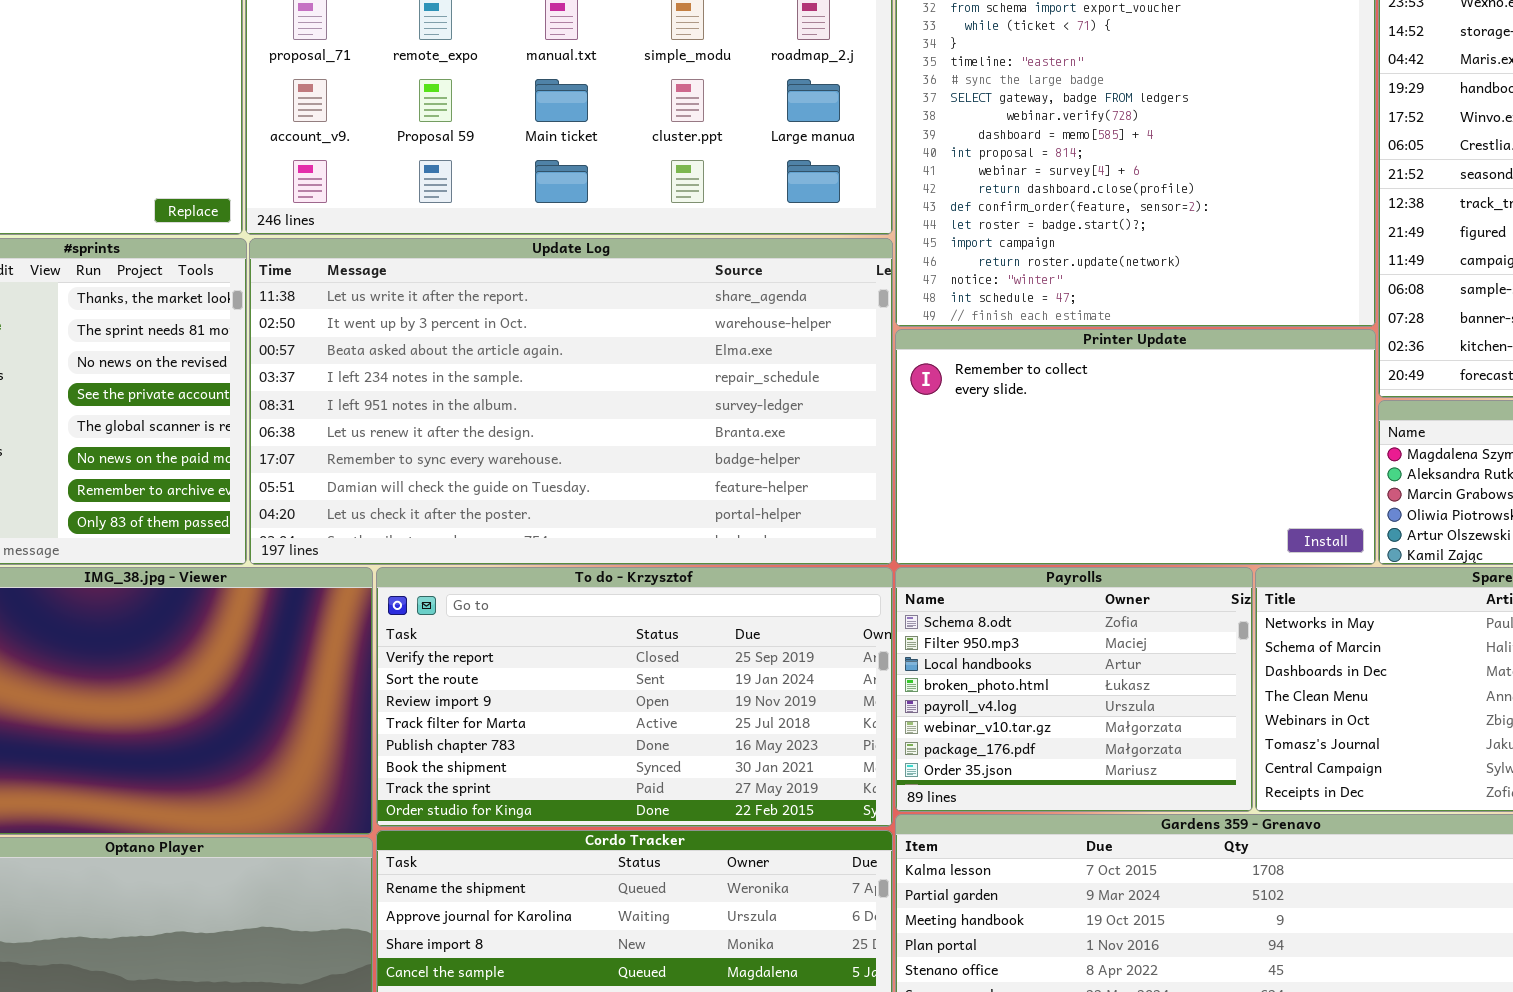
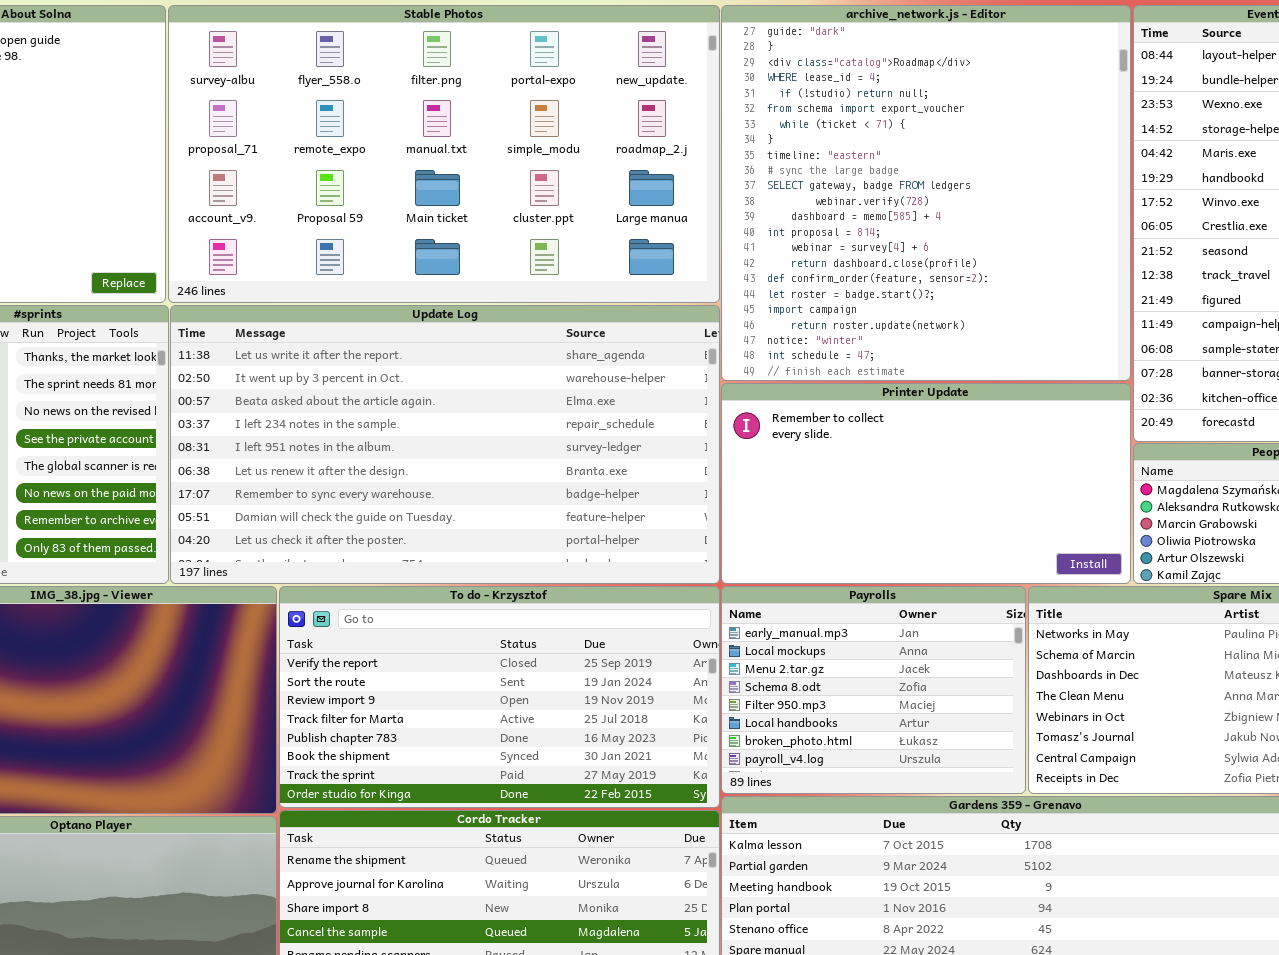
Payrolls: [895,567,1253,812] -> [721,586,1026,794], scrolled up 3 rows

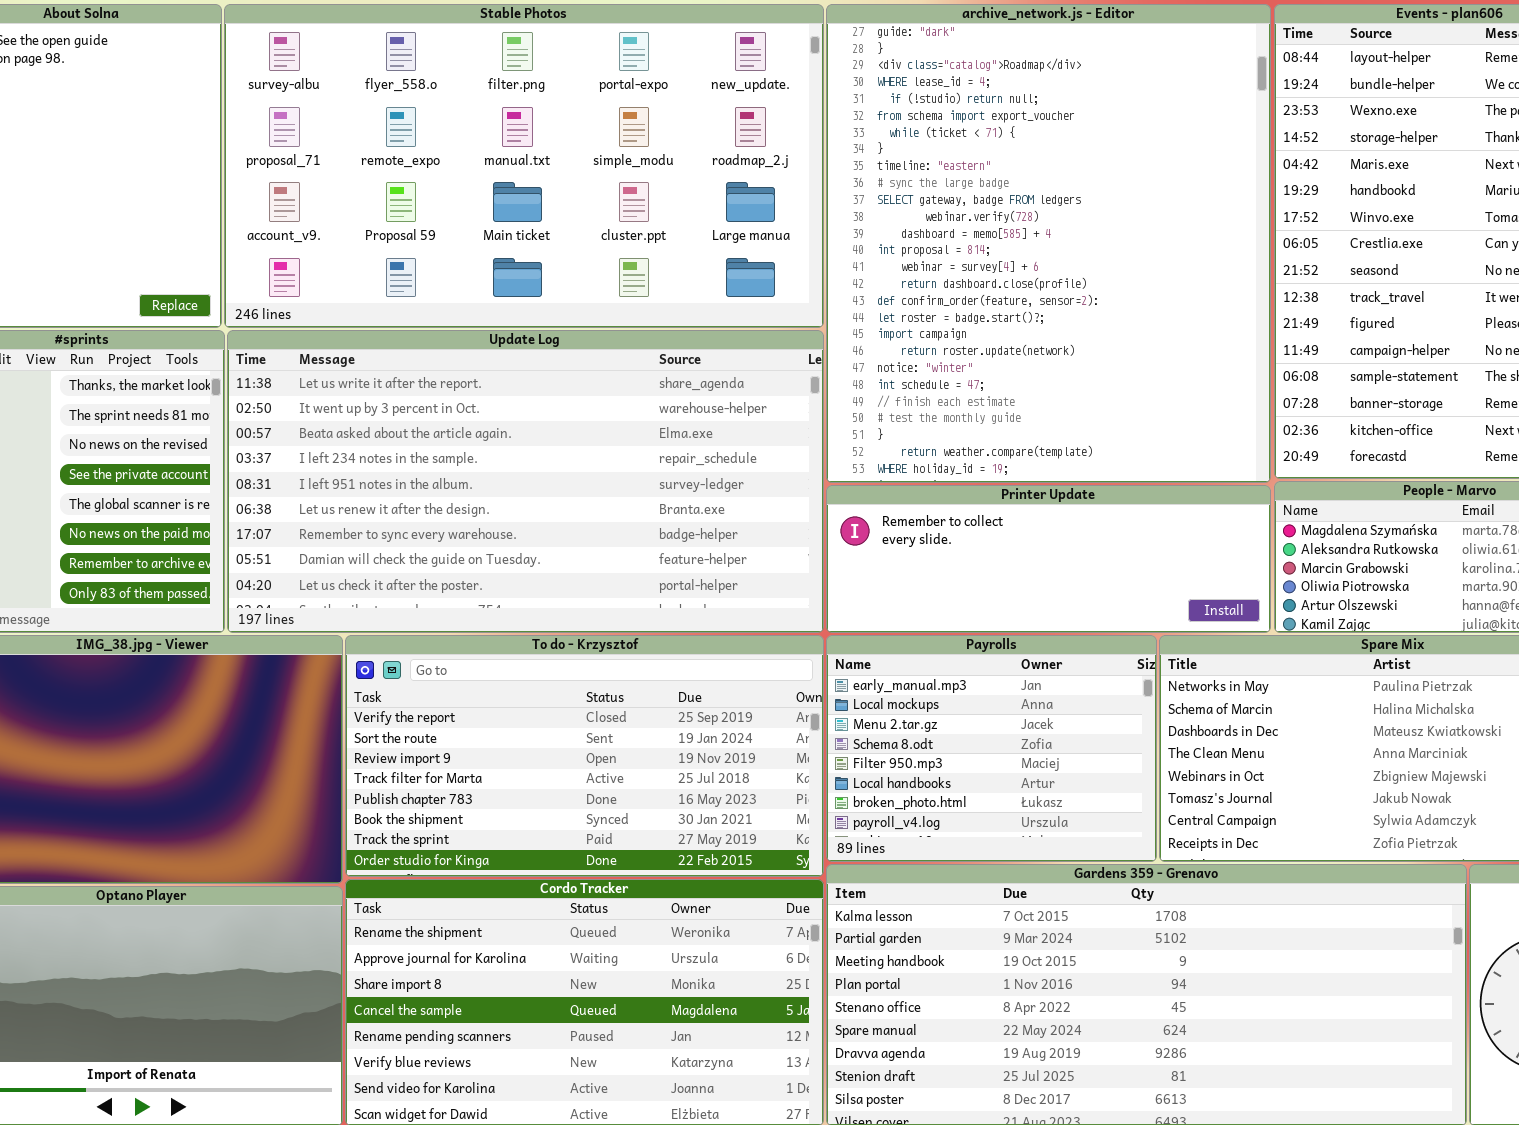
archive_network.js - Editor: [721,5,1131,381] -> [826,4,1271,483], resized
Printer Update: [721,383,1131,584] -> [826,485,1271,633], resized

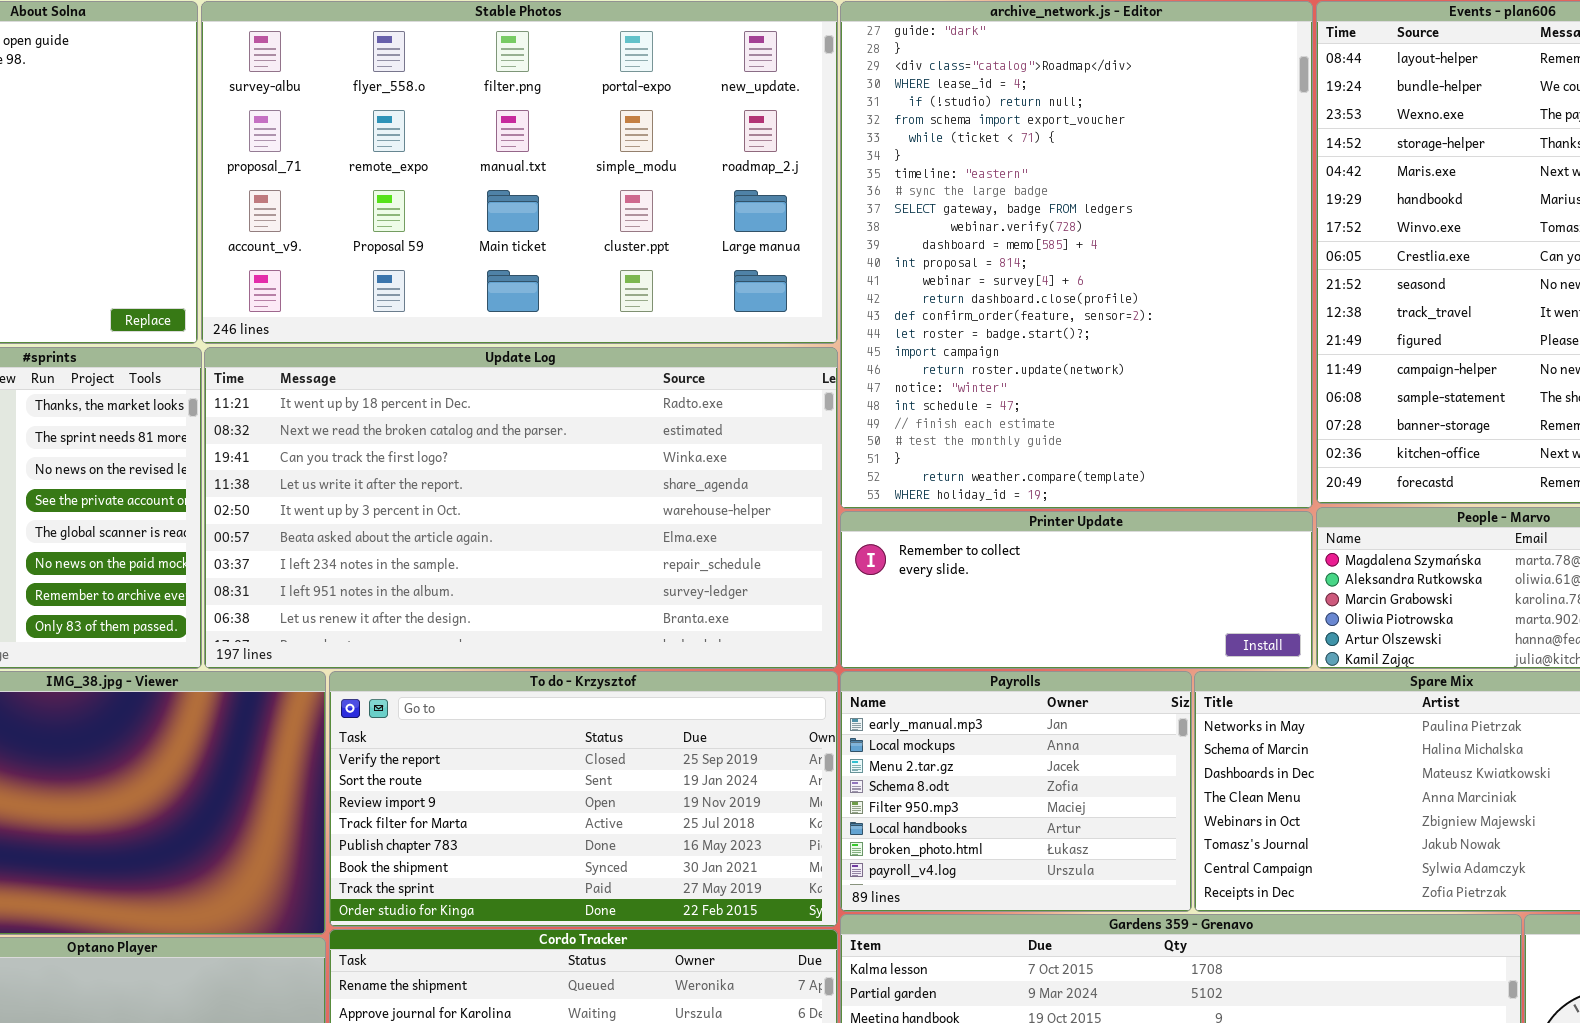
Update Log: [227,330,824,633] -> [204,347,838,669], scrolled up 3 rows

